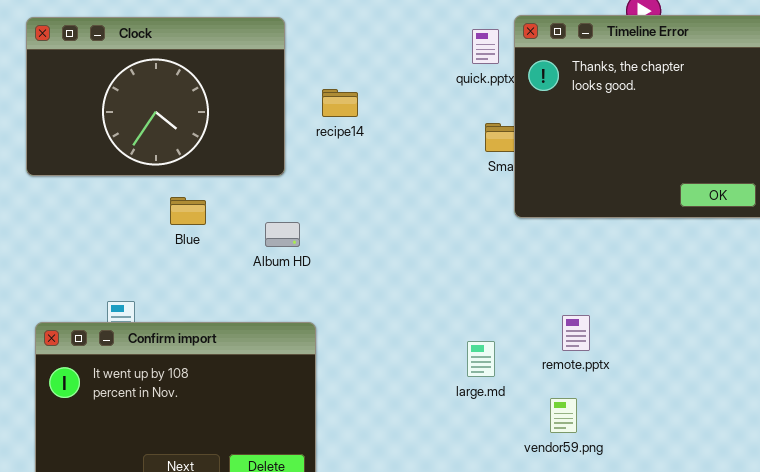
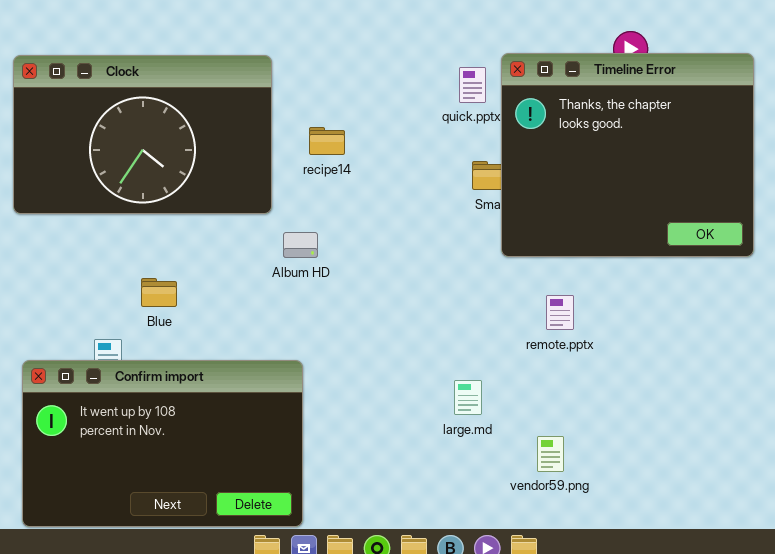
Blue: [170,197,206,225] -> [141,278,177,307], moved
Album HD: [265,222,300,247] -> [283,232,318,258], moved
remote.pptx: [562,315,590,351] -> [546,295,574,330], moved

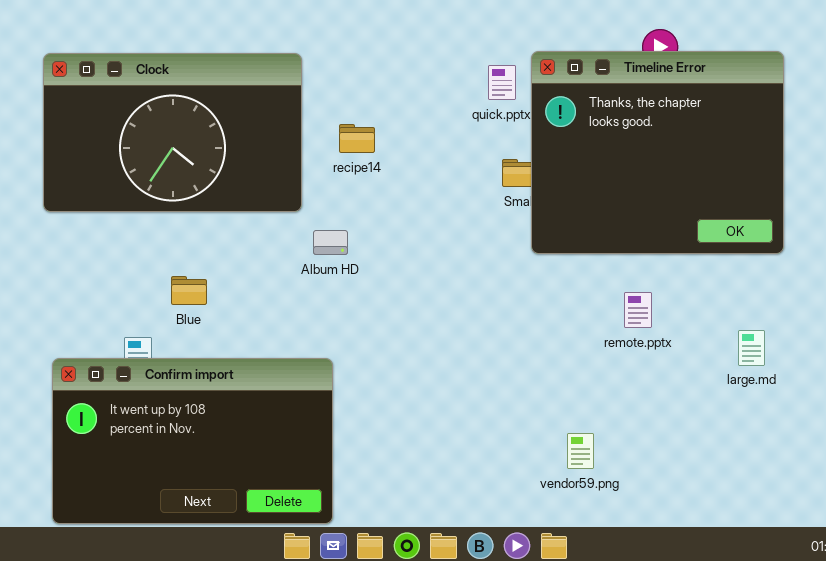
remote.pptx: [546,295,574,330] -> [624,292,652,328], moved
large.md: [454,380,482,415] -> [738,330,765,366], moved

